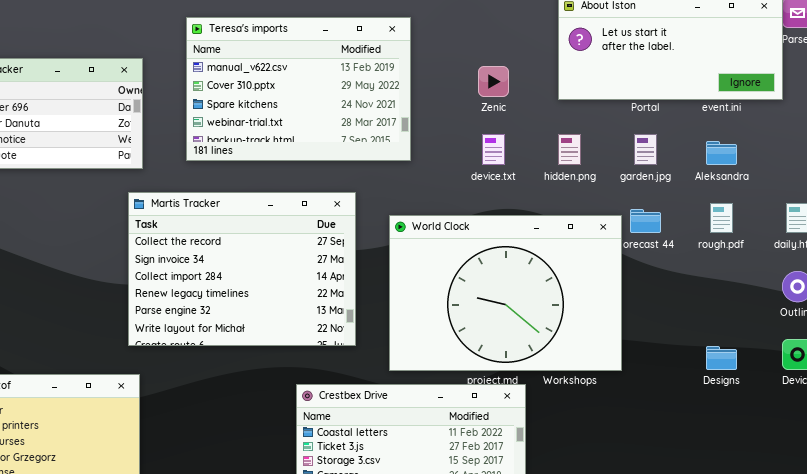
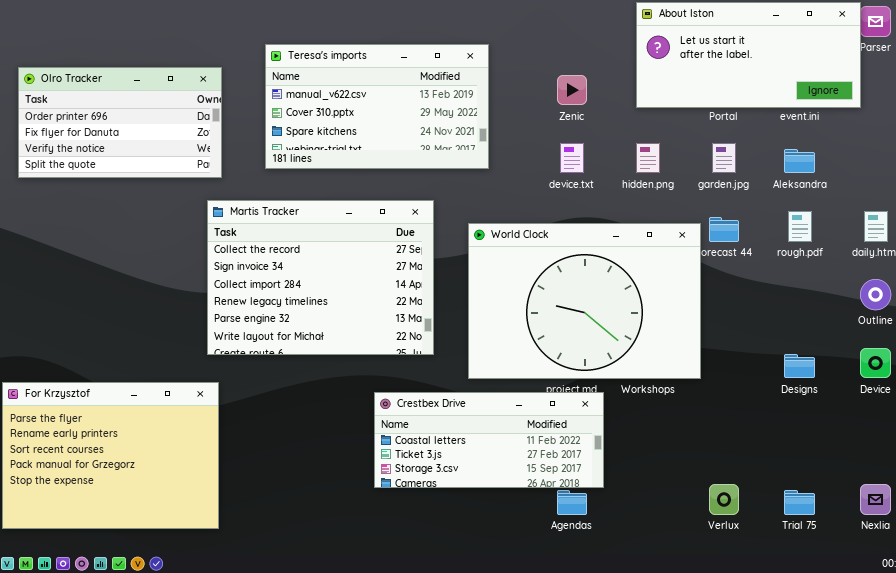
Teresa's imports: [186,17,411,161] -> [265,44,489,169], resized

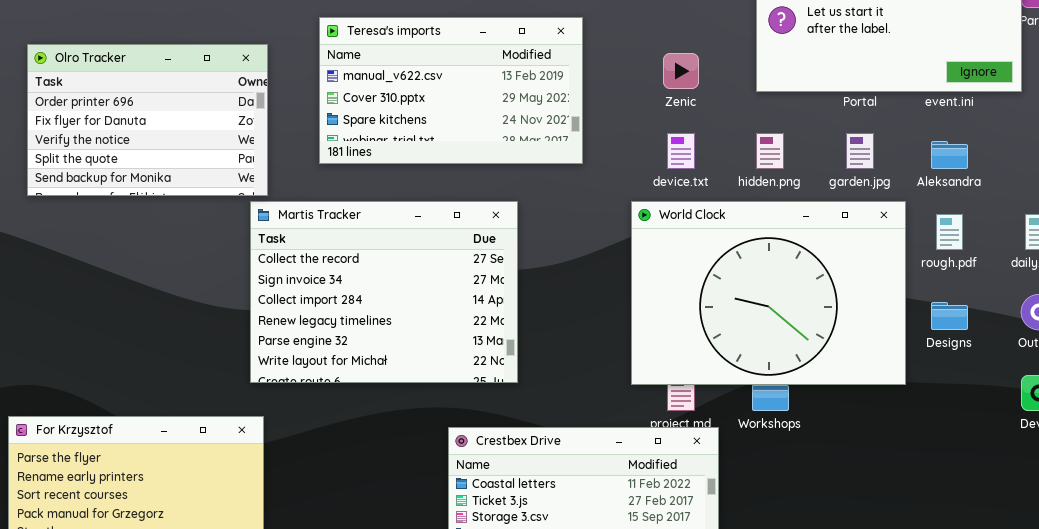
Olro Tracker: [18,67,222,178] -> [27,44,268,196], resized
World Clock: [468,223,701,379] -> [631,201,906,385], moved
Designs: [784,354,815,378] -> [931,302,968,330], moved

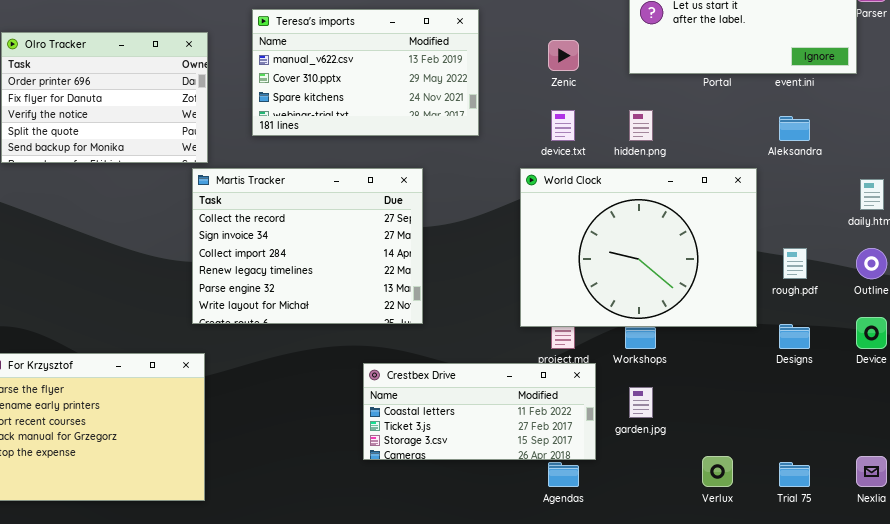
garden.jpg: [846,133,874,169] -> [629,387,653,418], moved
rough.pdf: [936,214,963,250] -> [783,248,807,279], moved
Designs: [931,302,968,330] -> [779,324,810,349], moved

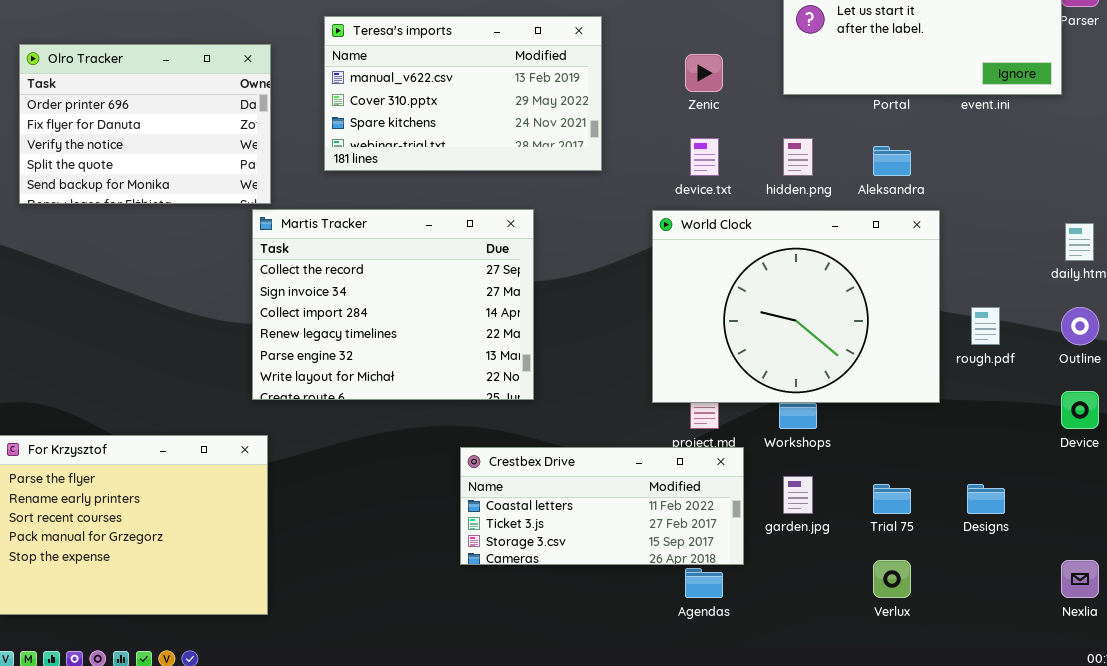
Aleksandra: [779,116,810,141] -> [873,146,911,176], moved
Designs: [779,324,810,349] -> [967,484,1005,514], moved
Trial 75: [779,462,810,487] -> [873,484,911,514], moved

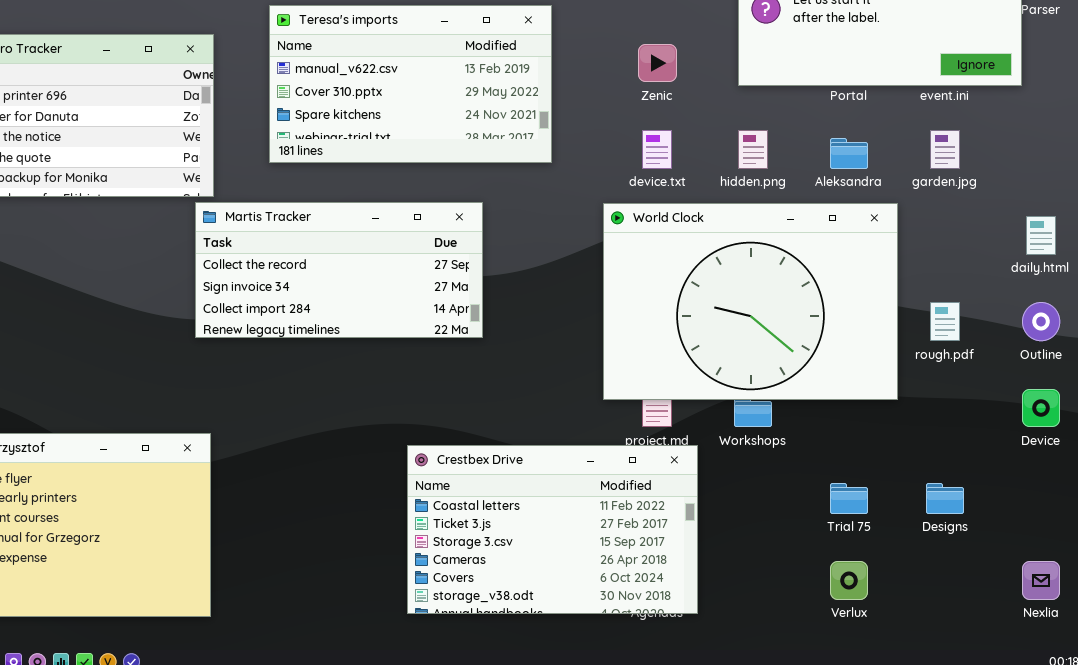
Martis Tracker: [252,209,534,400] -> [195,202,483,338], resized
Crestbex Drive: [460,447,744,565] -> [407,445,698,614], resized
garden.jpg: [783,476,813,514] -> [930,130,960,169], moved

